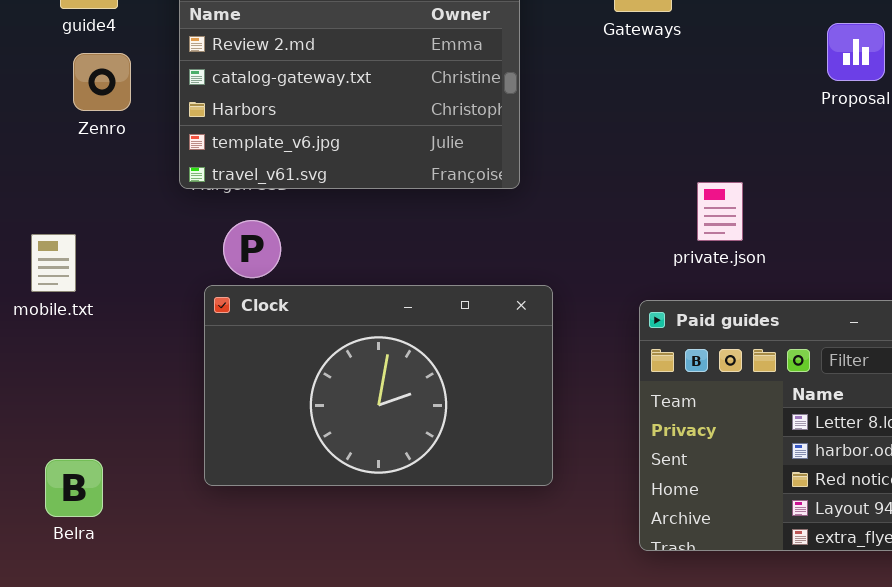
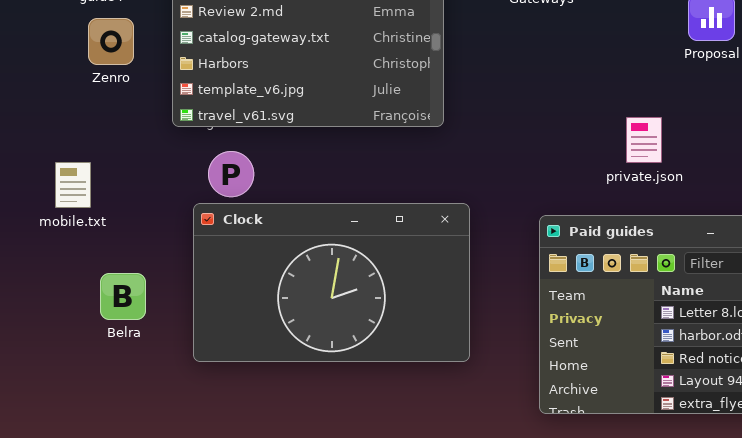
private.json: [697,182,743,241] -> [626,117,662,163], moved
Belra: [45,459,103,517] -> [100,273,146,320], moved

